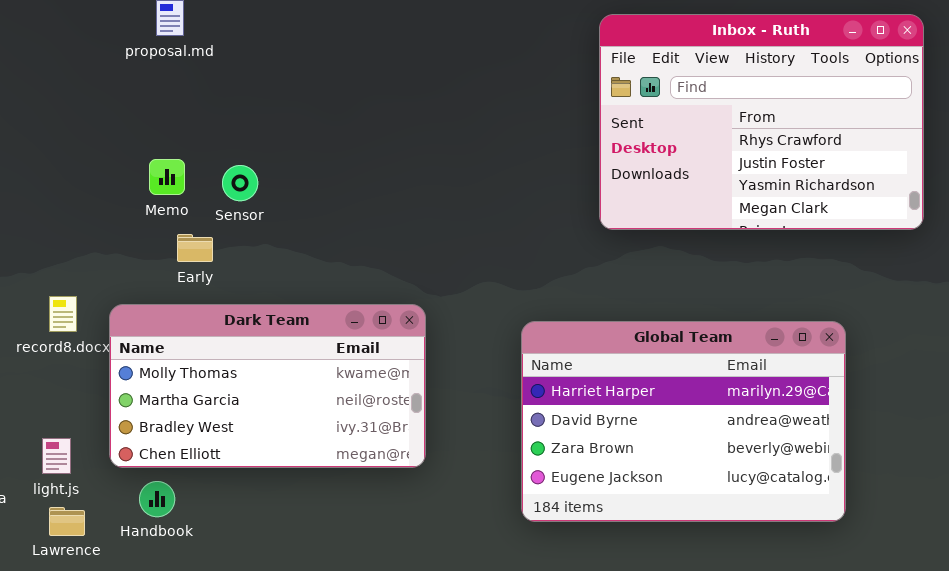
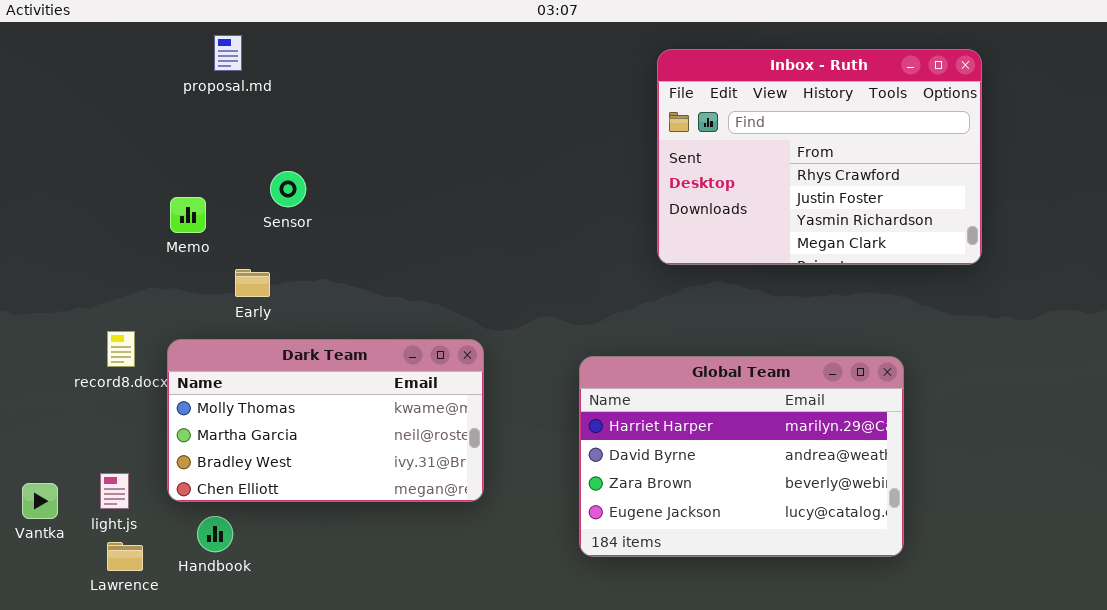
Memo: [149,159,185,195] -> [170,197,206,233], moved
Sensor: [222,165,258,201] -> [270,171,306,207], moved

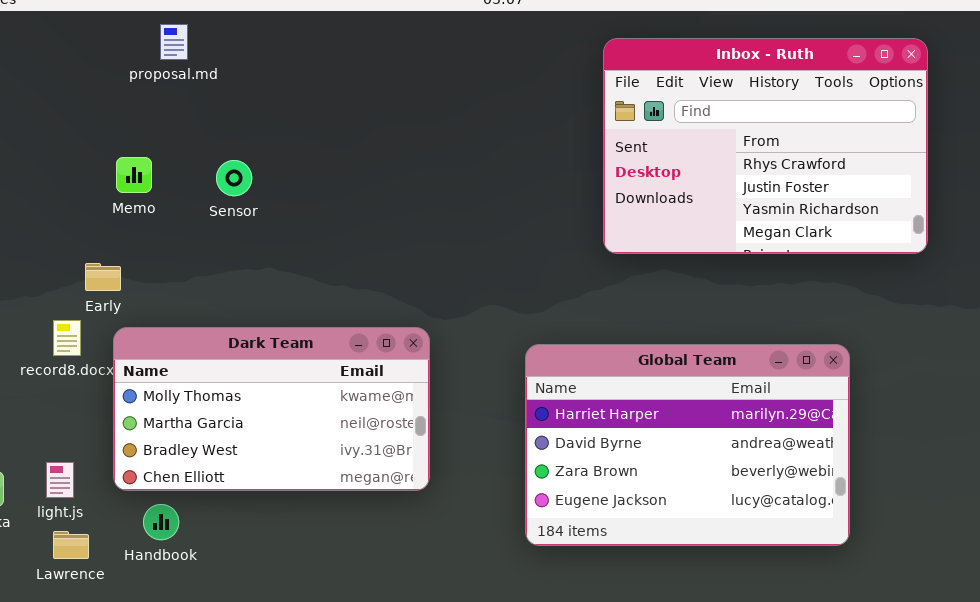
Memo: [170,197,206,233] -> [116,157,152,193], moved
Early: [235,269,270,297] -> [85,263,121,291], moved

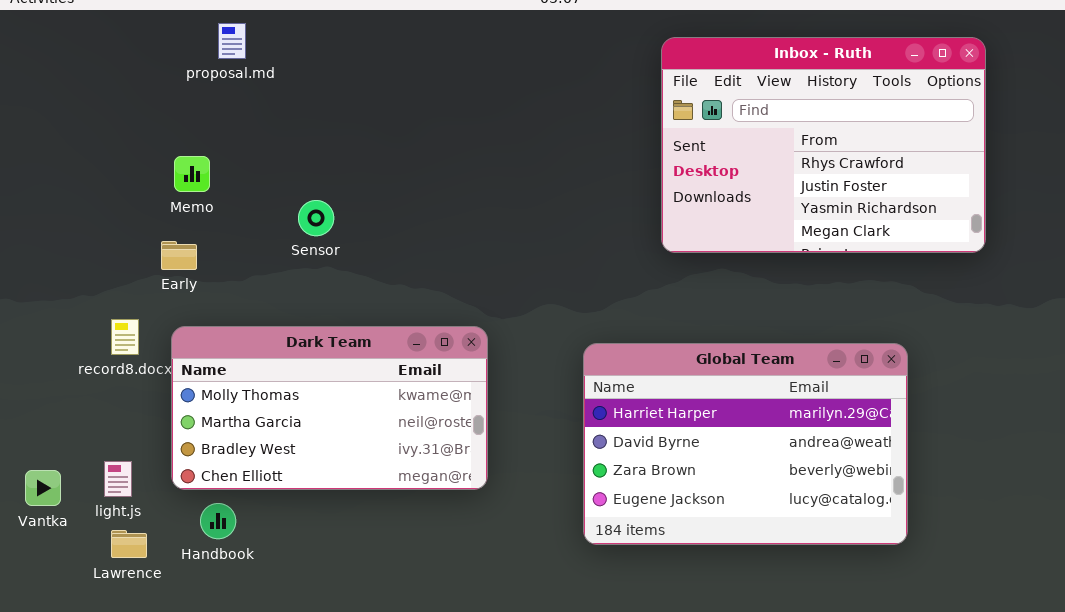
Sensor: [216,160,252,196] -> [298,200,334,236], moved
Early: [85,263,121,291] -> [161,241,197,270], moved

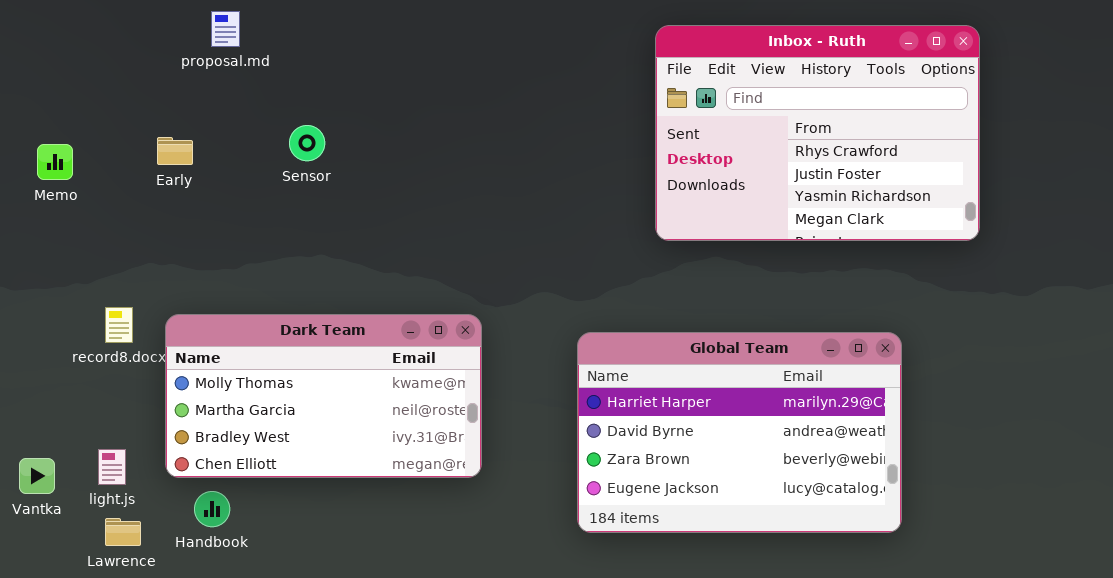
Memo: [174,156,210,192] -> [37,144,73,180], moved
Sensor: [298,200,334,236] -> [289,125,325,161], moved
Early: [161,241,197,270] -> [157,137,193,165], moved

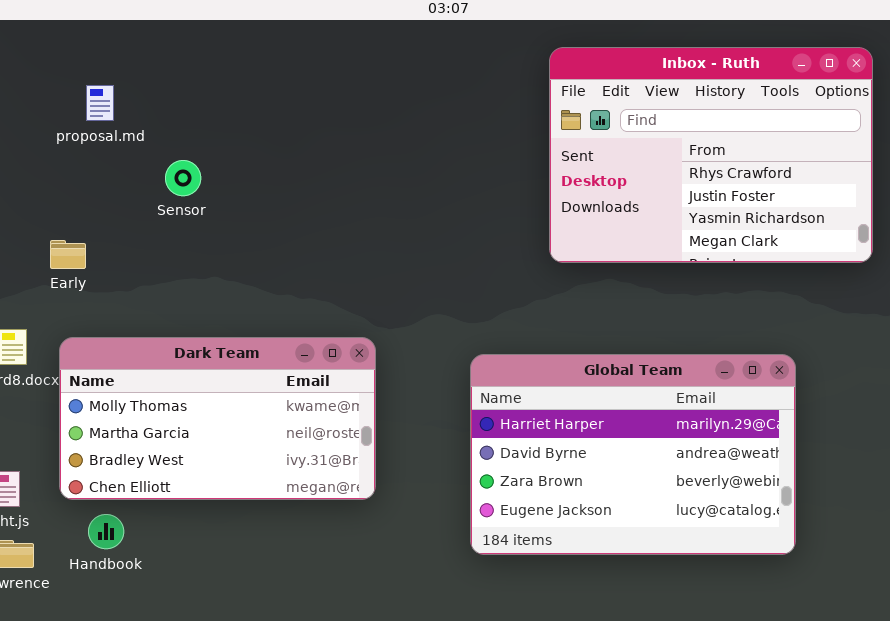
proposal.md: [211,11,240,47] -> [86,85,114,121], moved
Sensor: [289,125,325,161] -> [165,160,201,196], moved
Early: [157,137,193,165] -> [50,240,86,269], moved

